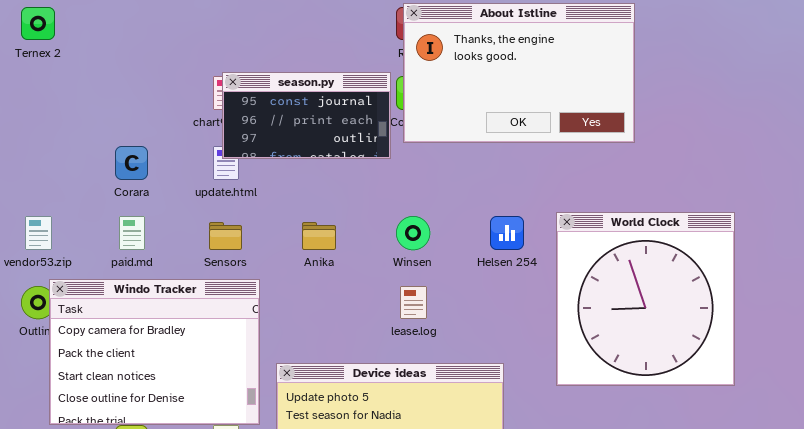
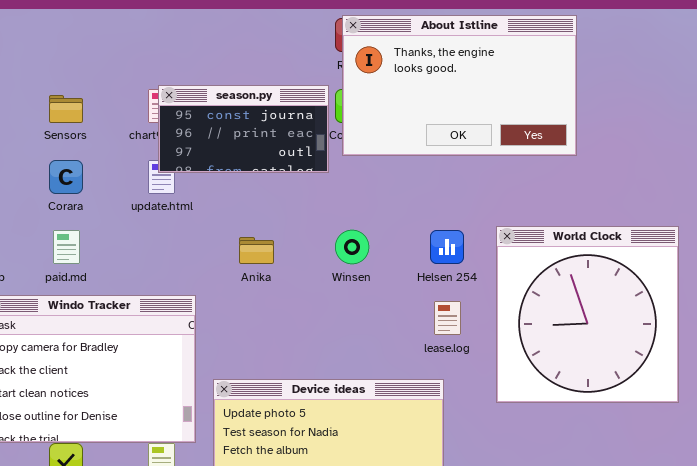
Sensors: [209,222,242,250] -> [49,95,83,123], moved
lease.log: [400,286,427,319] -> [434,301,461,335], moved

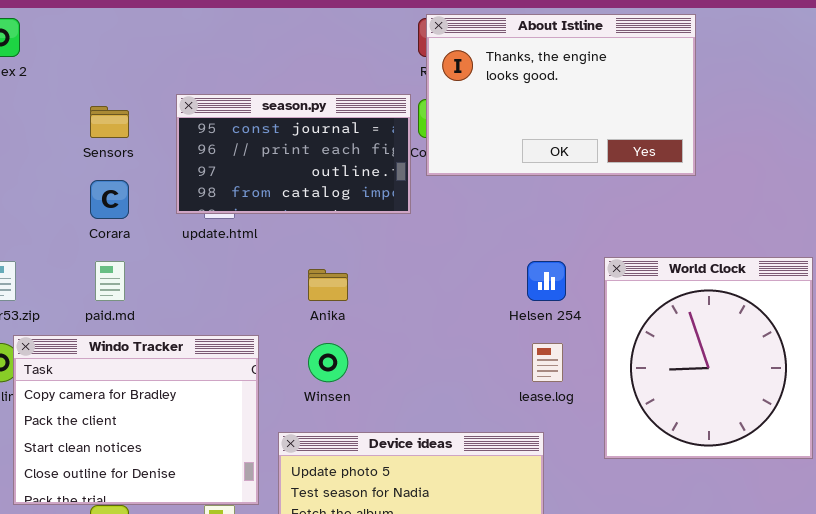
season.py: [158,85,329,173] -> [176,94,411,214], resized
Winsen: [335,230,369,264] -> [308,343,348,382], moved

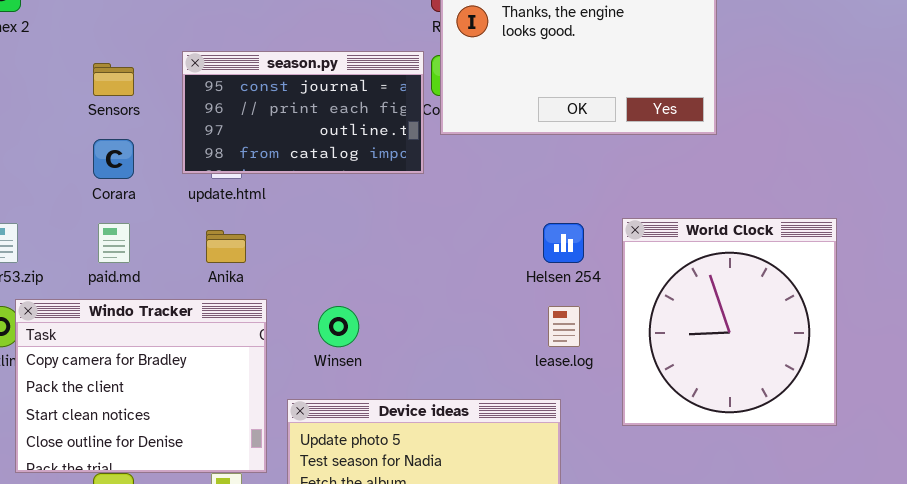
Anika: [308,269,348,301] -> [206,230,246,263], moved

